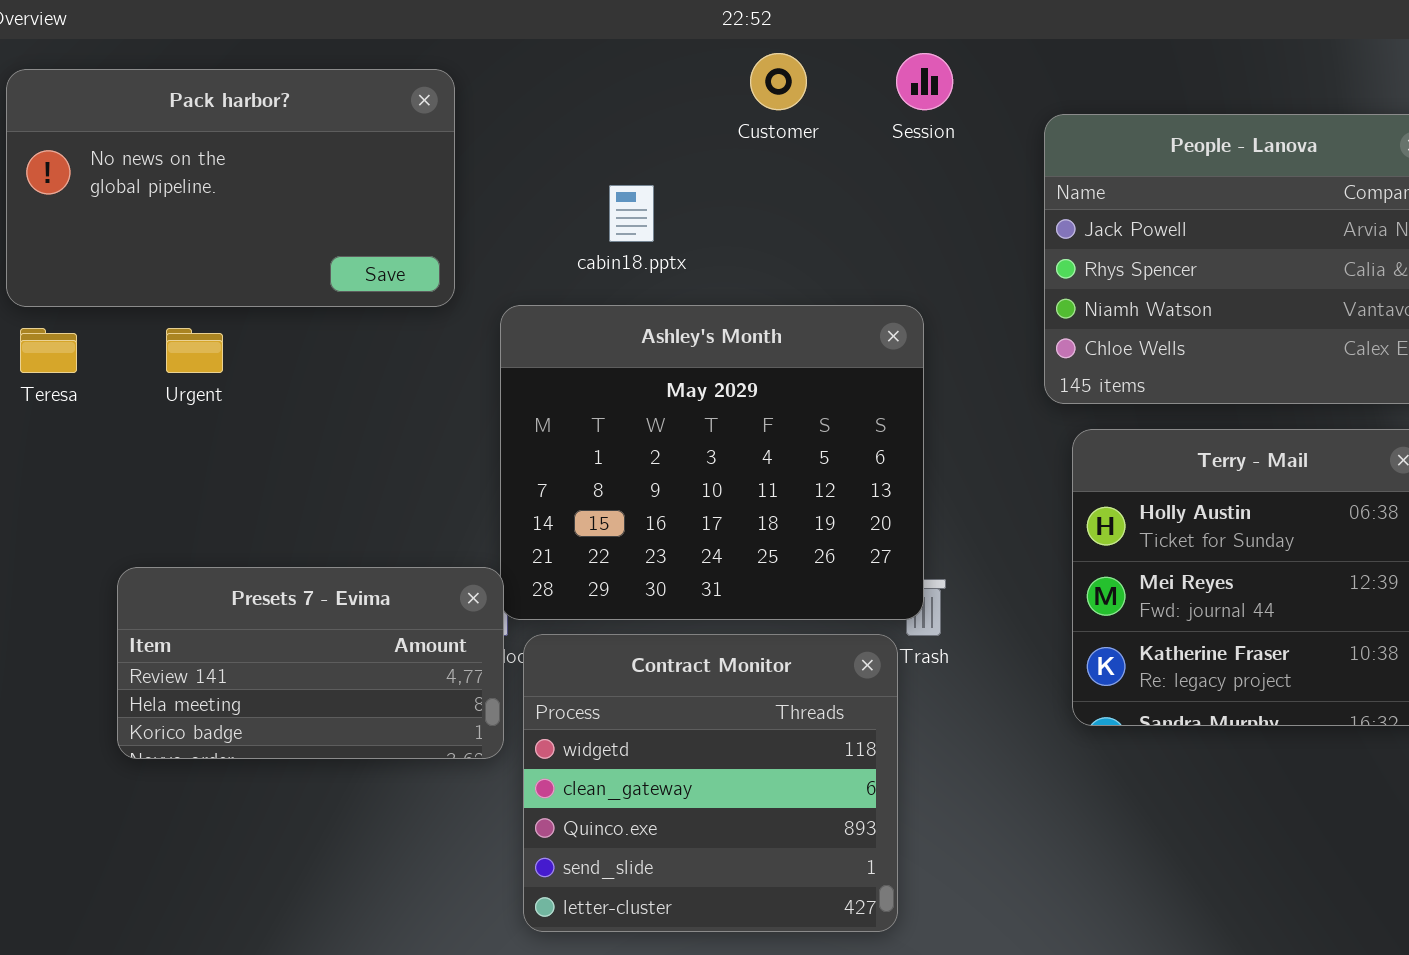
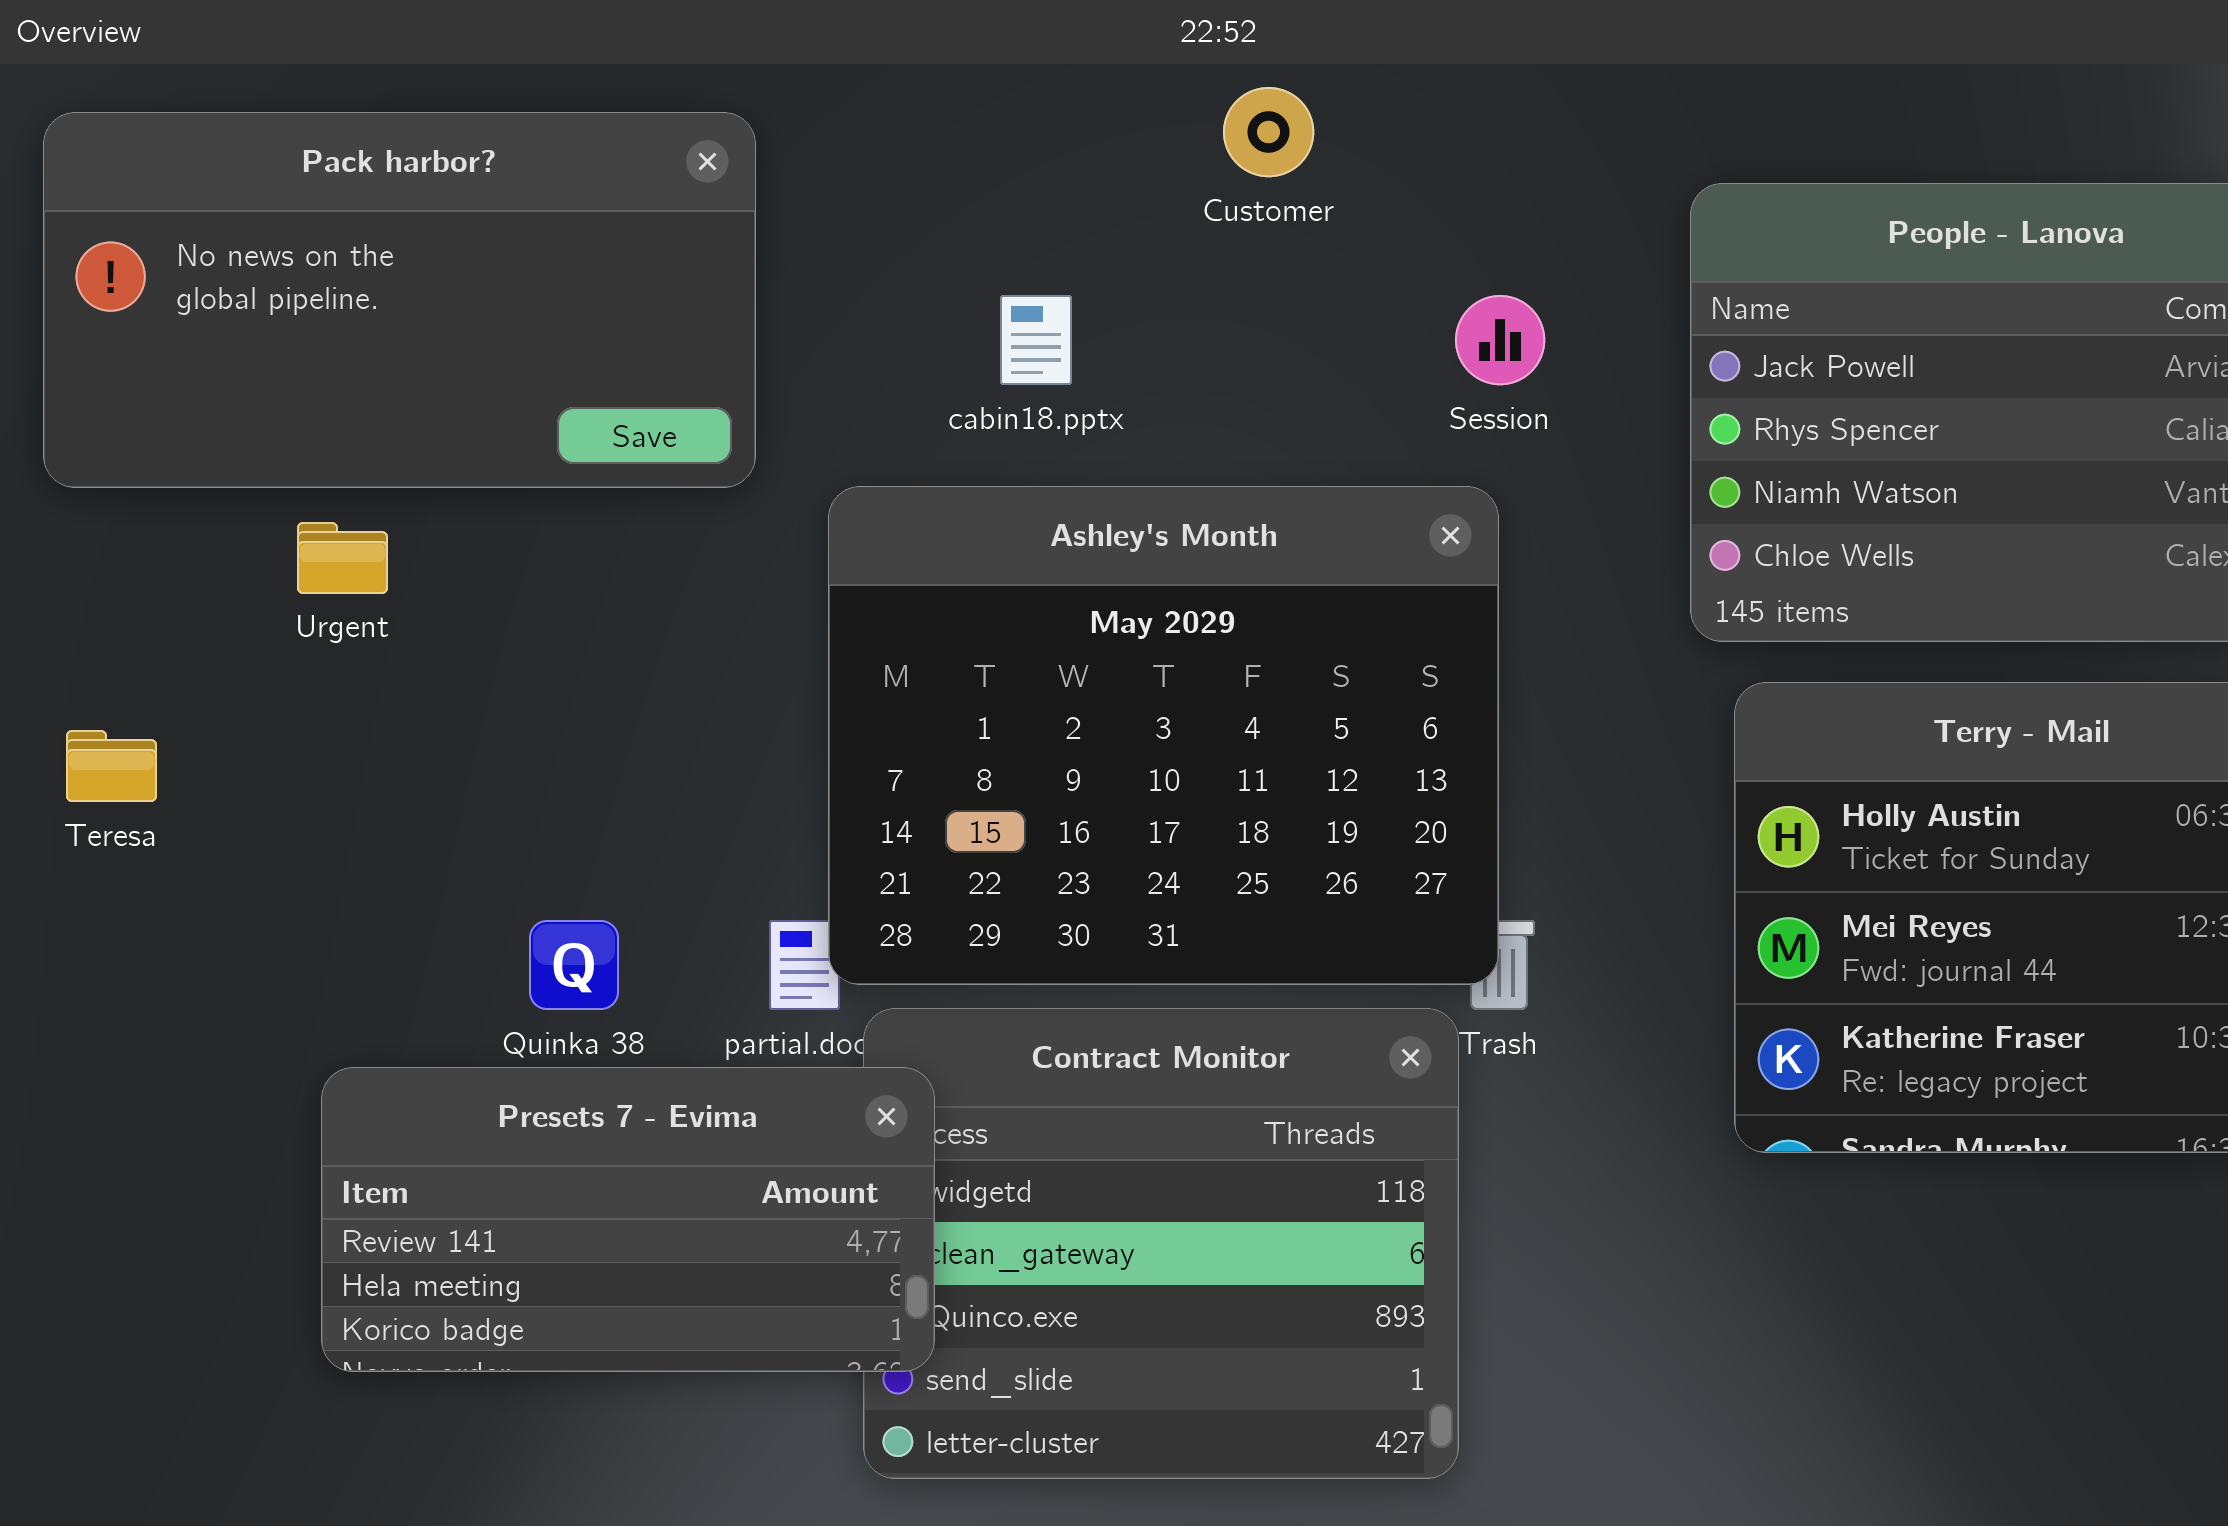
Session: [896,53,953,110] -> [1455,295,1545,385], moved
Teresa: [20,328,77,373] -> [66,730,157,802], moved
Presets 7 - Evima: [117,567,504,759] -> [321,1067,935,1372], moved

